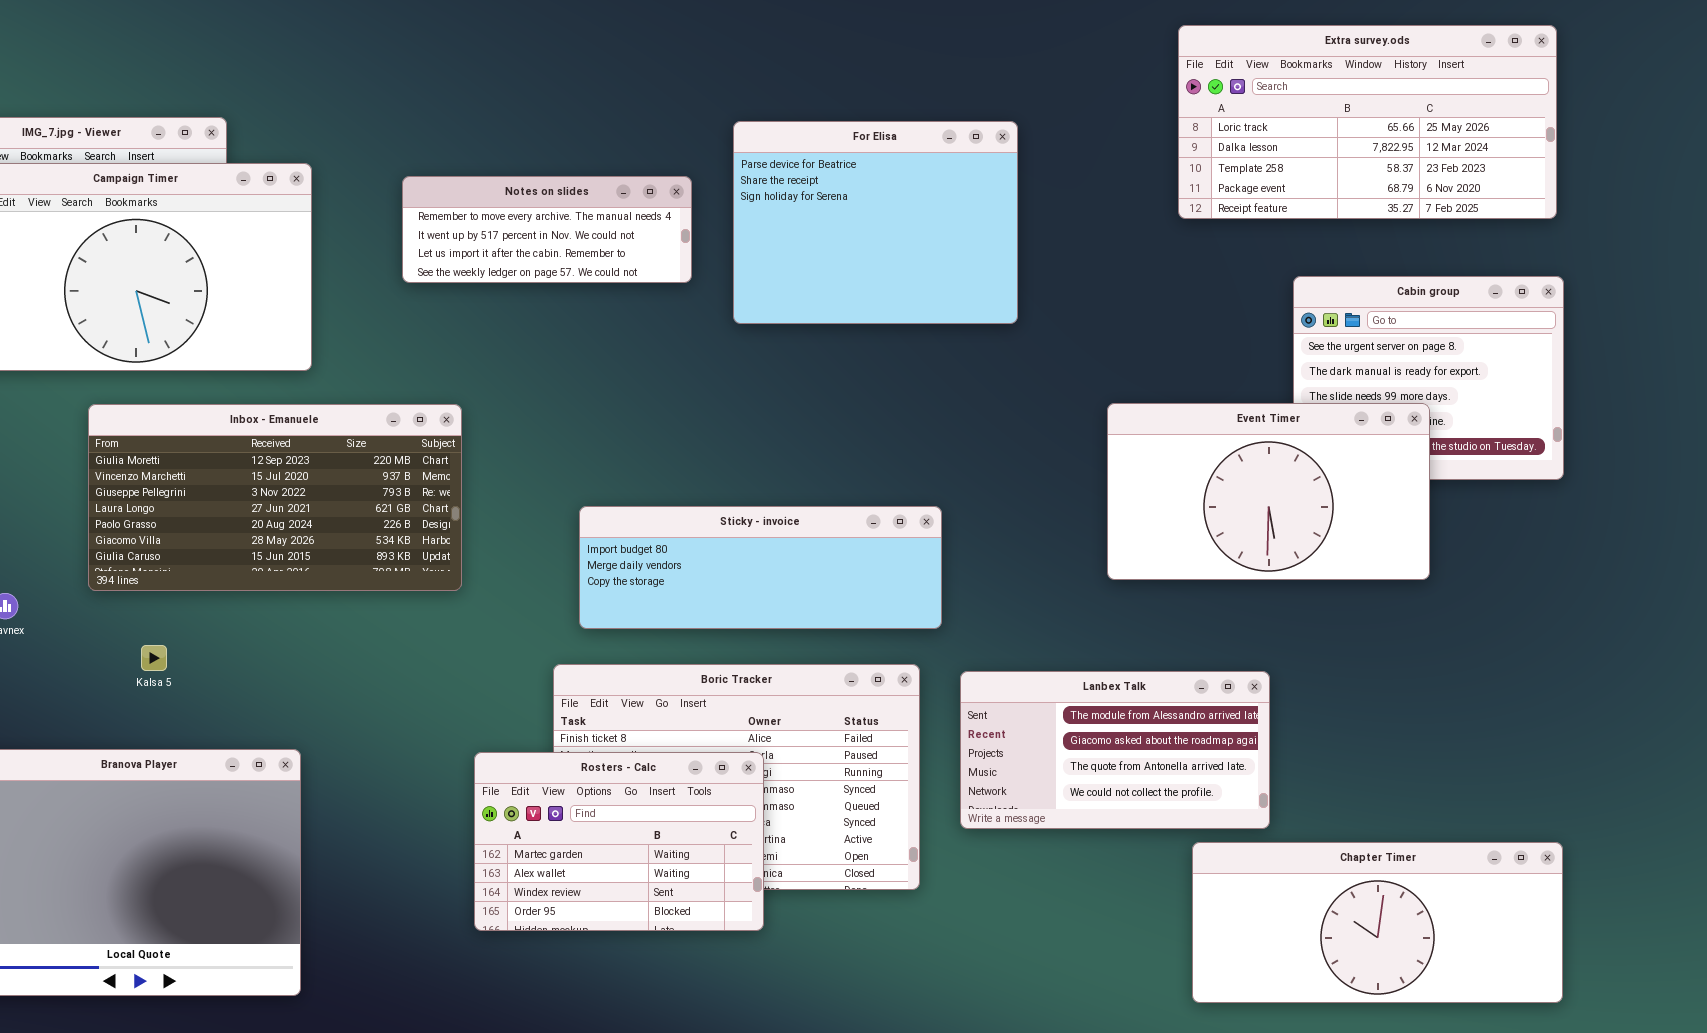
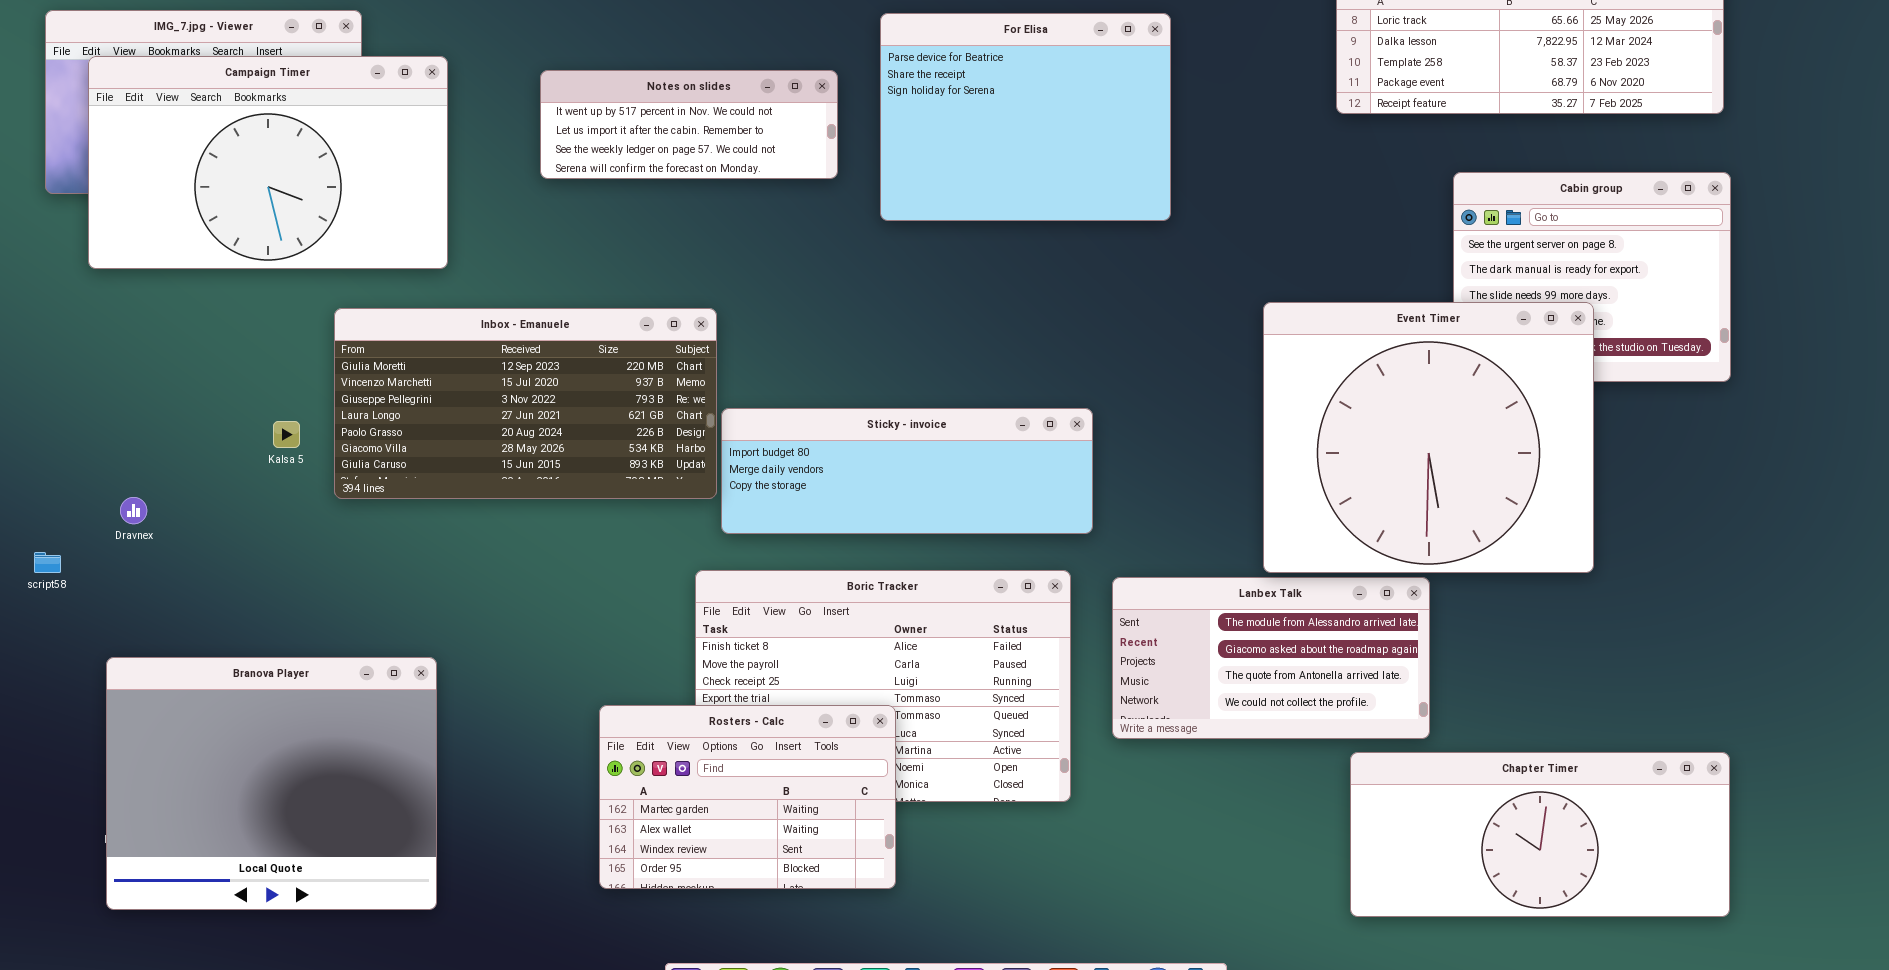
Notes on slides: [402,176,692,283] -> [540,70,838,179], scrolled down 1 row
Event Timer: [1107,403,1430,580] -> [1263,302,1594,573], resized
Inbox - Emanuele: [88,404,462,591] -> [334,308,717,499], moved
Kalsa 5: [141,645,167,671] -> [273,421,300,448], moved
Rosters - Calc: [474,752,764,931] -> [599,705,896,889], moved

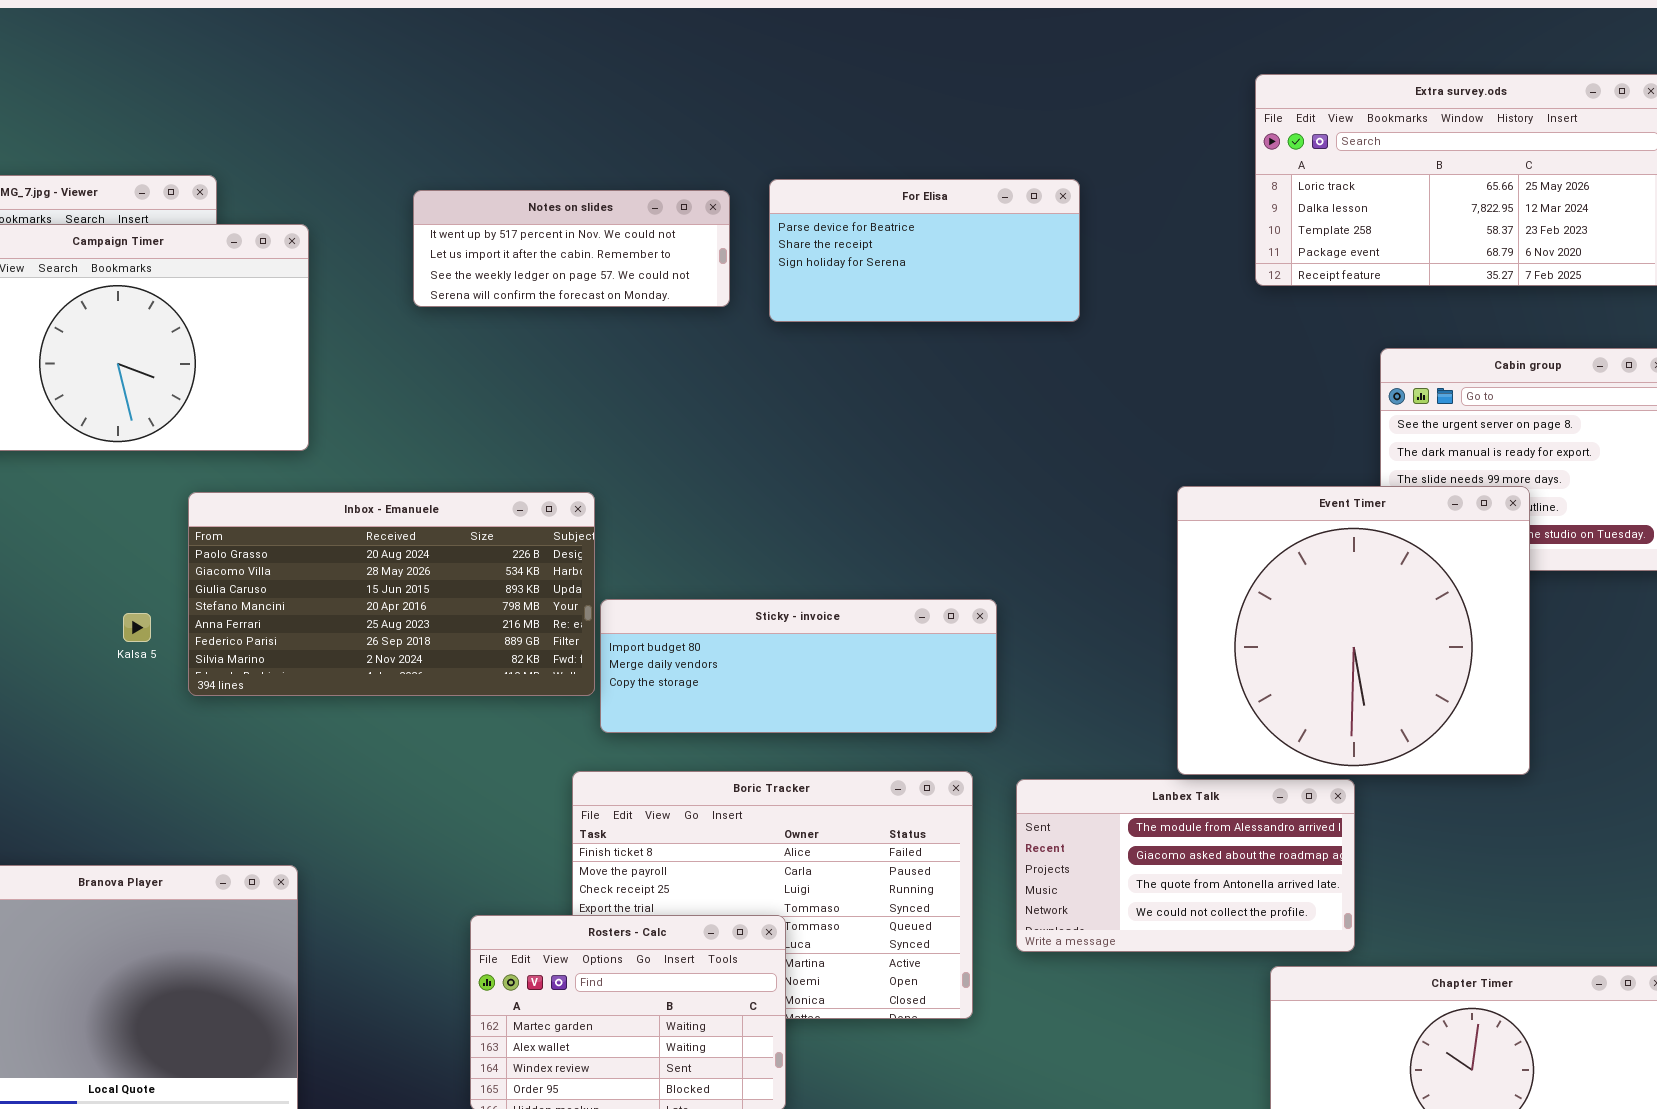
For Elisa: [880,13,1171,221] -> [769,179,1080,322], resized
Notes on slides: [540,70,838,179] -> [413,190,730,307], moved
Inbox - Emanuele: [334,308,717,499] -> [188,492,595,696], scrolled down 4 rows

